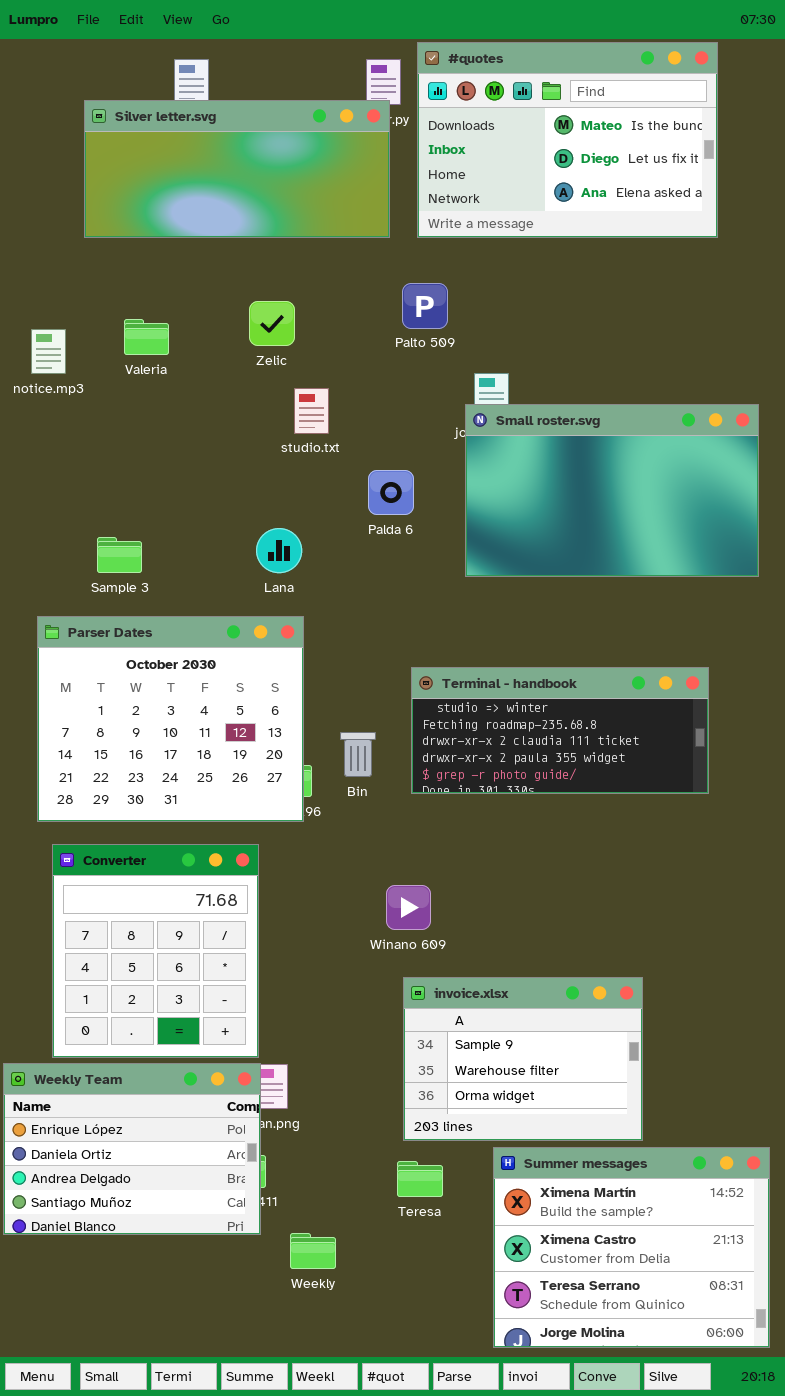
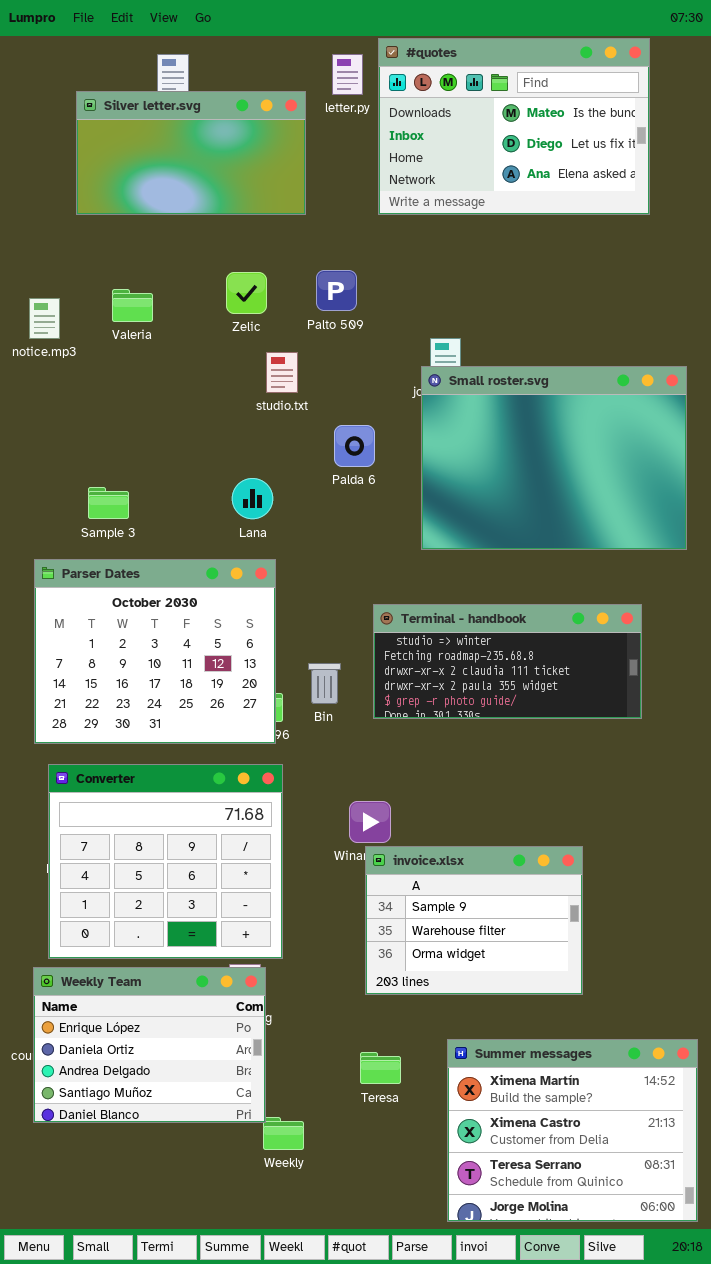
Silver letter.svg: [84,100,390,238] -> [76,91,306,215], resized
Palto 509: [402,283,448,329] -> [316,270,357,311], moved
Small roster.svg: [465,404,759,577] -> [421,366,687,550], resized
Converter: [52,844,259,1058] -> [48,764,283,959], resized
invoice.xlsx: [403,977,643,1141] -> [365,846,583,995], moved
Weekly Team: [3,1063,261,1235] -> [33,967,266,1123], moved

